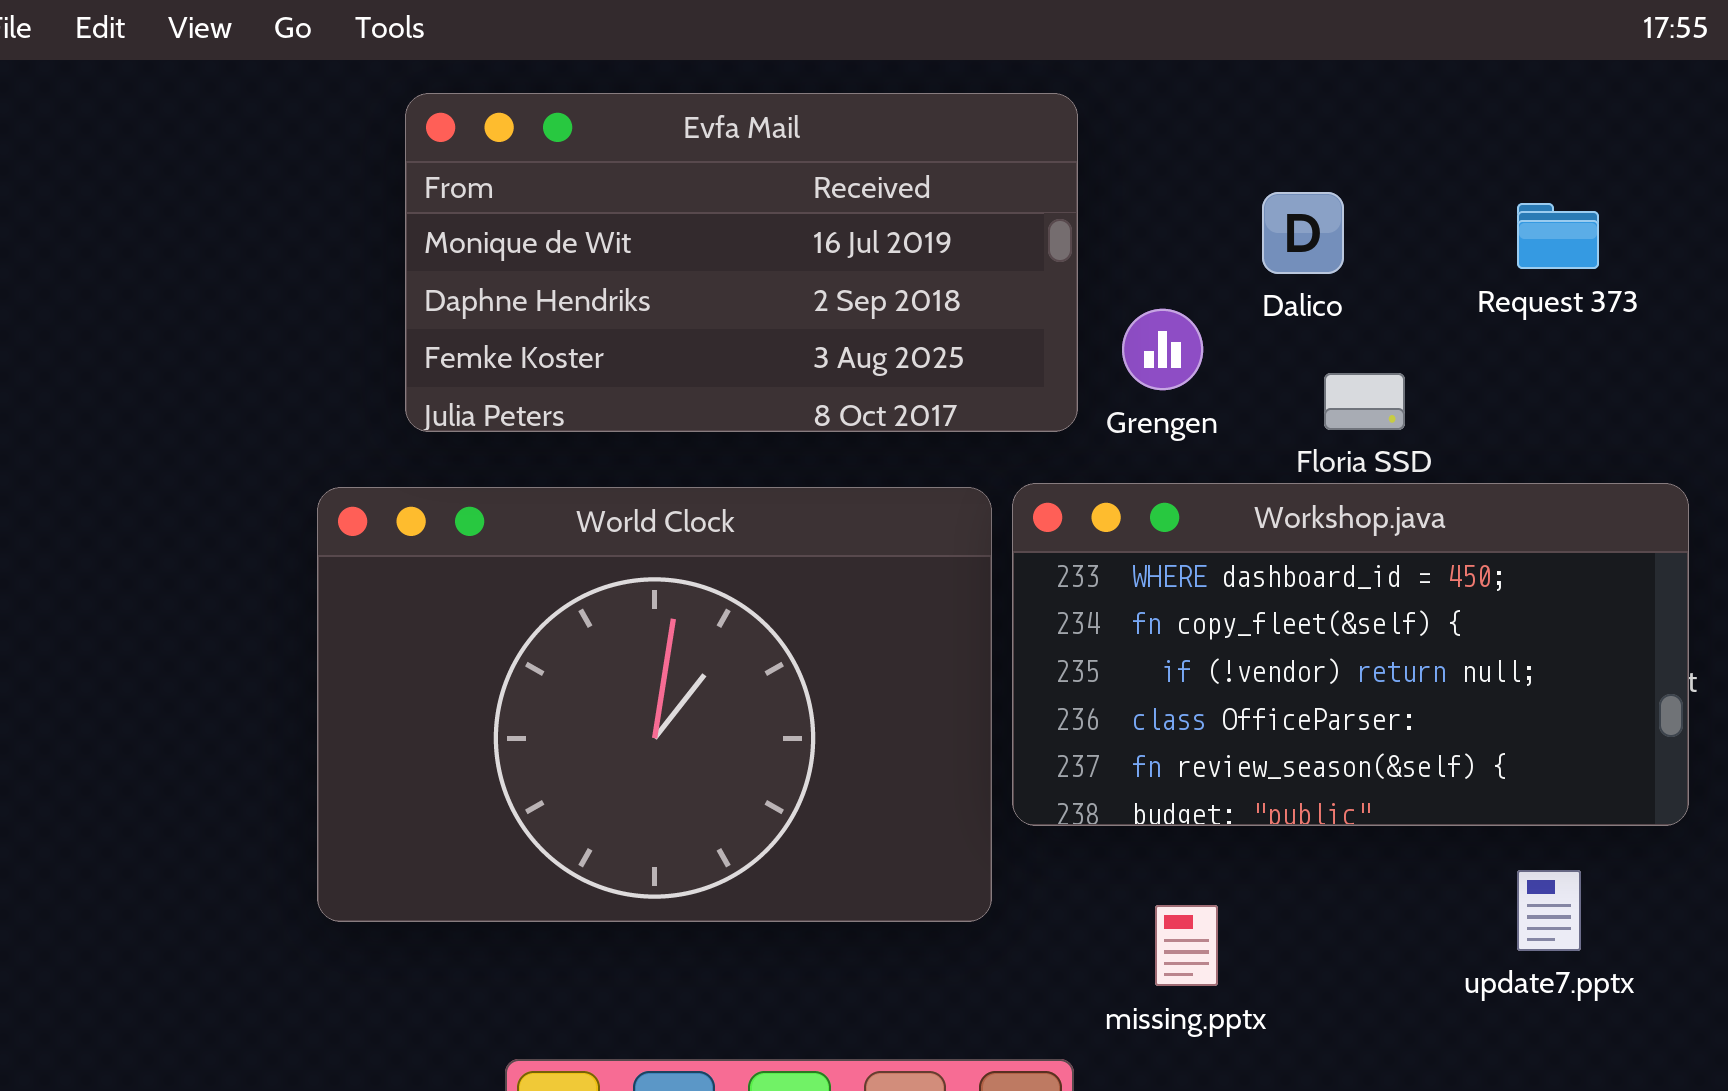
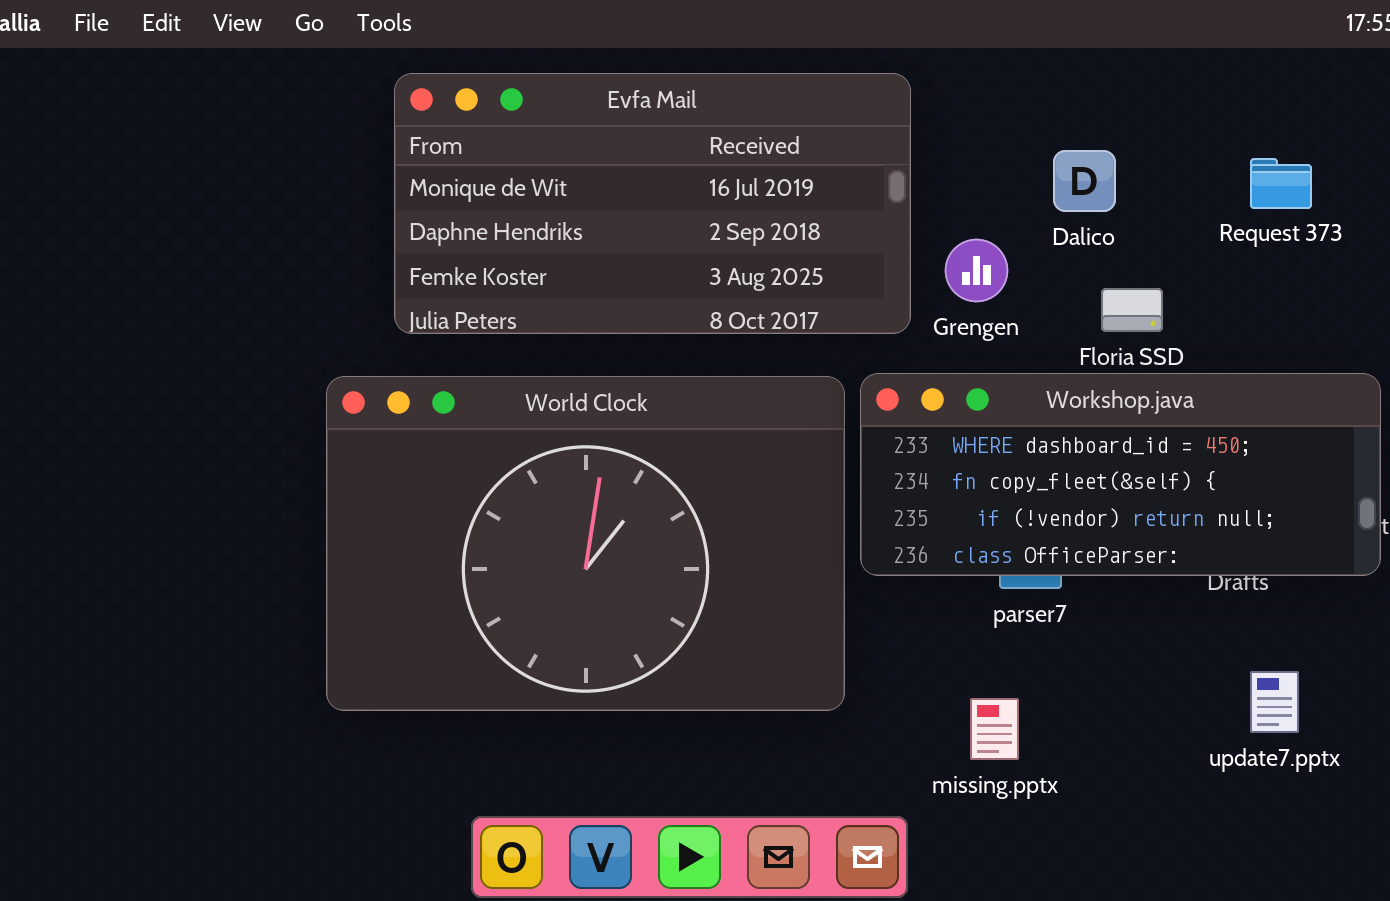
Workshop.java: [1012,483,1689,826] -> [860,373,1381,576], resized

